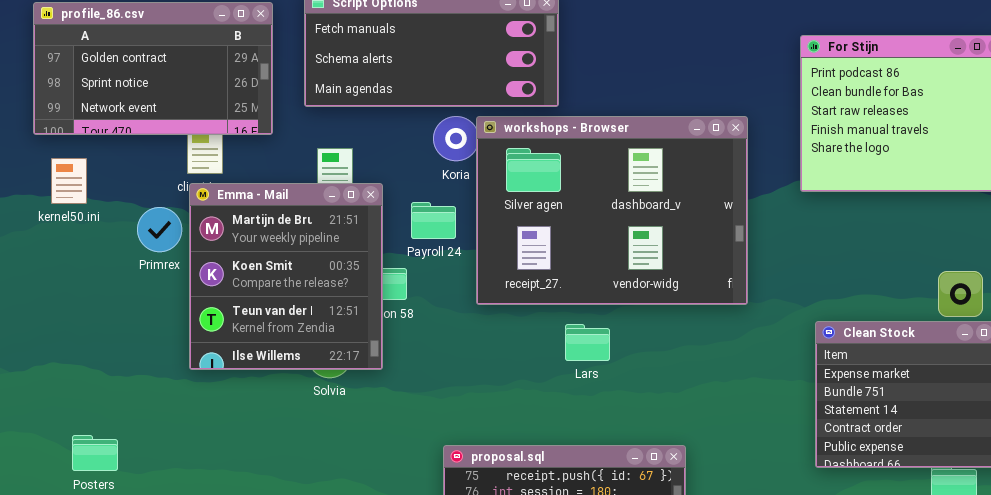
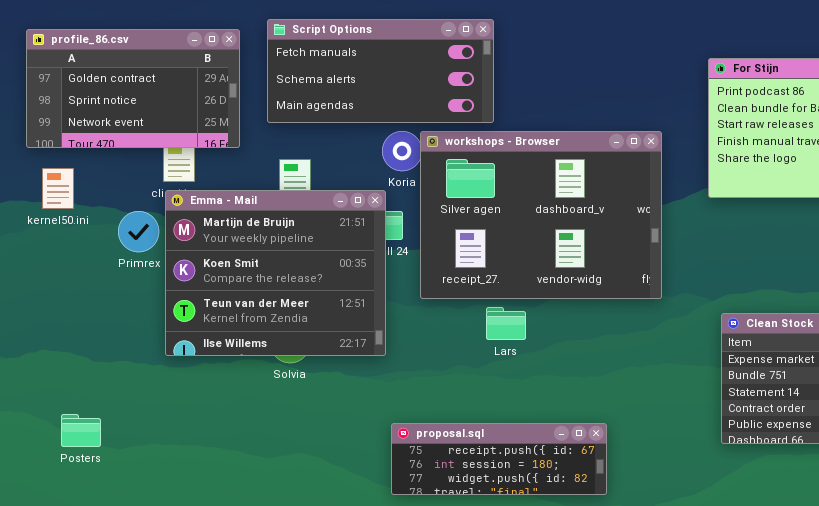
Emma - Mail: [189,183,383,370] -> [165,190,386,356], resized
Lars: [565,324,610,361] -> [486,307,526,340], moved

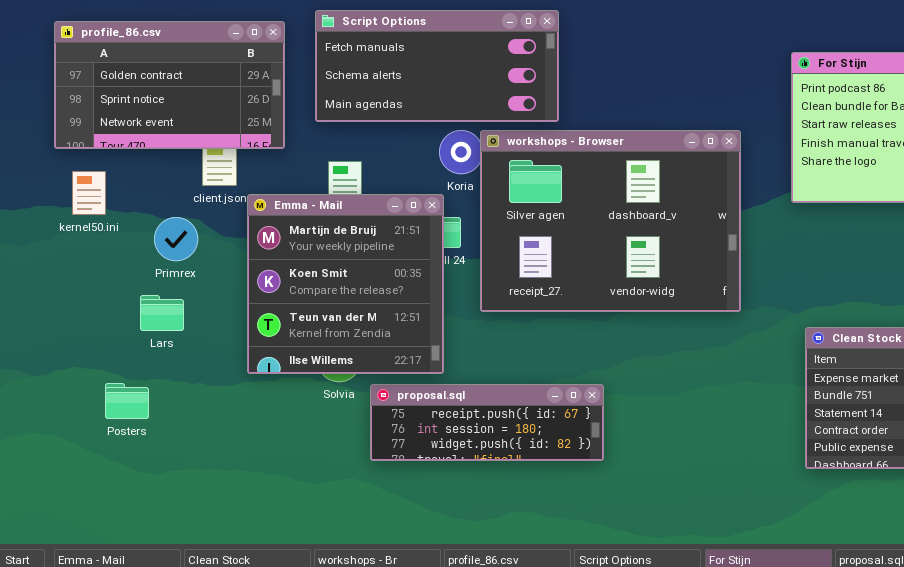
Emma - Mail: [165,190,386,356] -> [247,194,444,374], resized
Lars: [486,307,526,340] -> [140,295,184,331], moved
Posters: [61,414,101,447] -> [105,383,149,419], moved
proposal.sql: [391,423,607,495] -> [370,384,604,461], moved

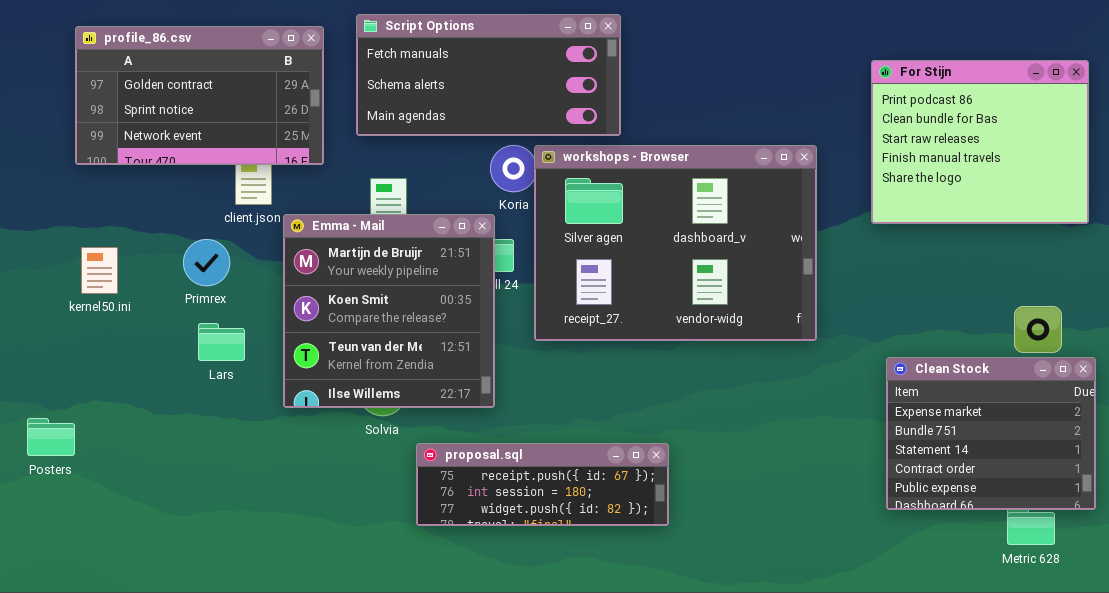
kernel50.ini: [72,171,106,215] -> [81,247,118,294], moved
Lars: [140,295,184,331] -> [198,323,245,361], moved
Posters: [105,383,149,419] -> [27,418,75,456], moved
proposal.sql: [370,384,604,461] -> [416,443,669,526], moved

